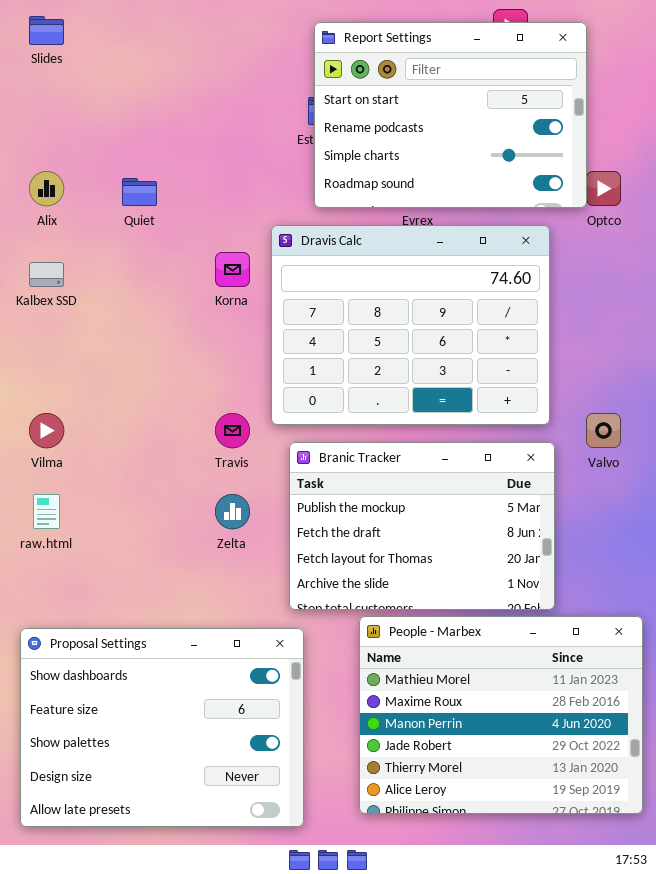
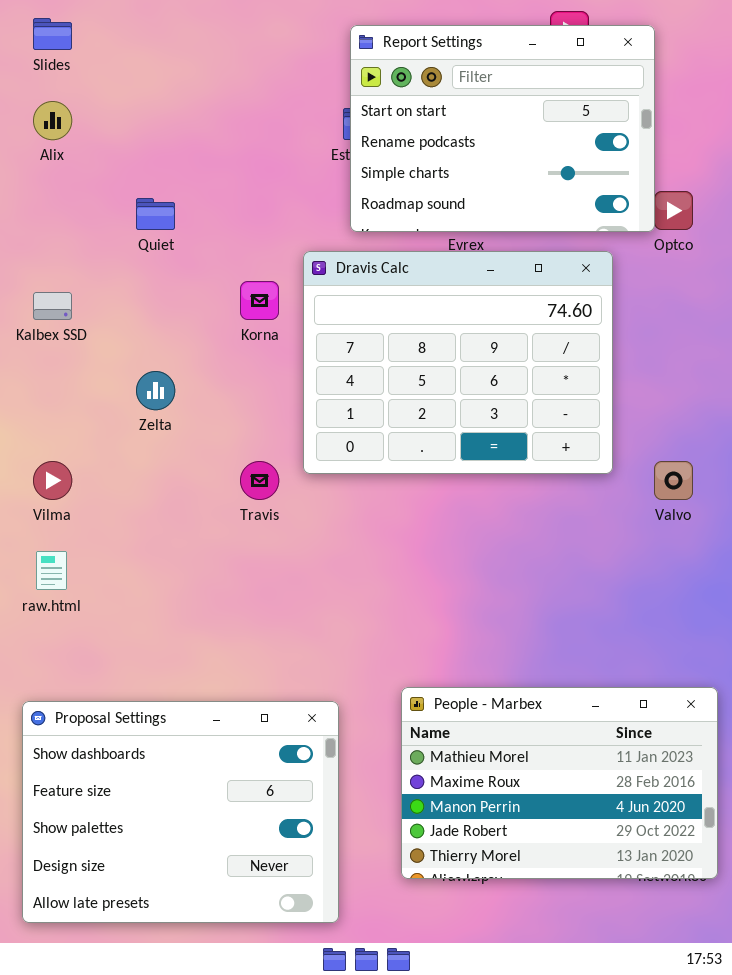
Alix: [29,171,64,206] -> [33,101,72,140], moved
Branic Tracker: [289,442,555,610] -> none, closed
Zelta: [215,494,250,529] -> [136,371,175,410], moved
People - Marbex: [359,616,643,814] -> [401,687,718,879], resized

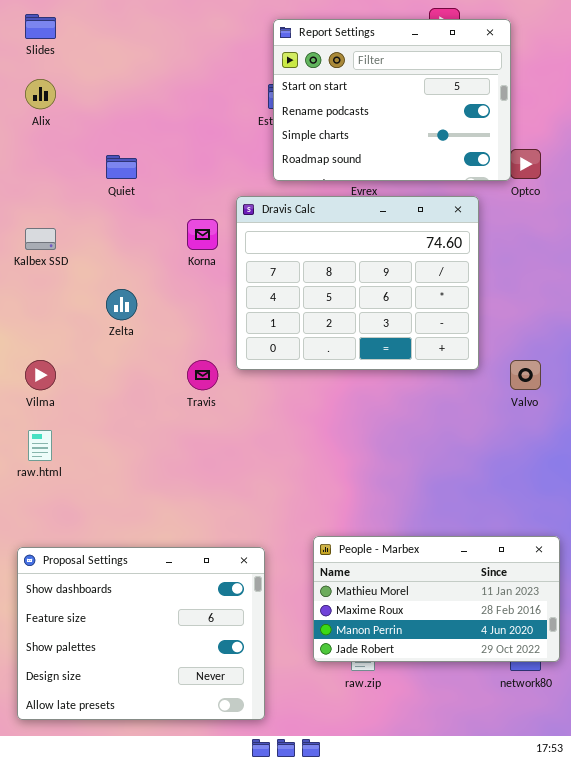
People - Marbex: [401,687,718,879] -> [313,536,560,662], resized

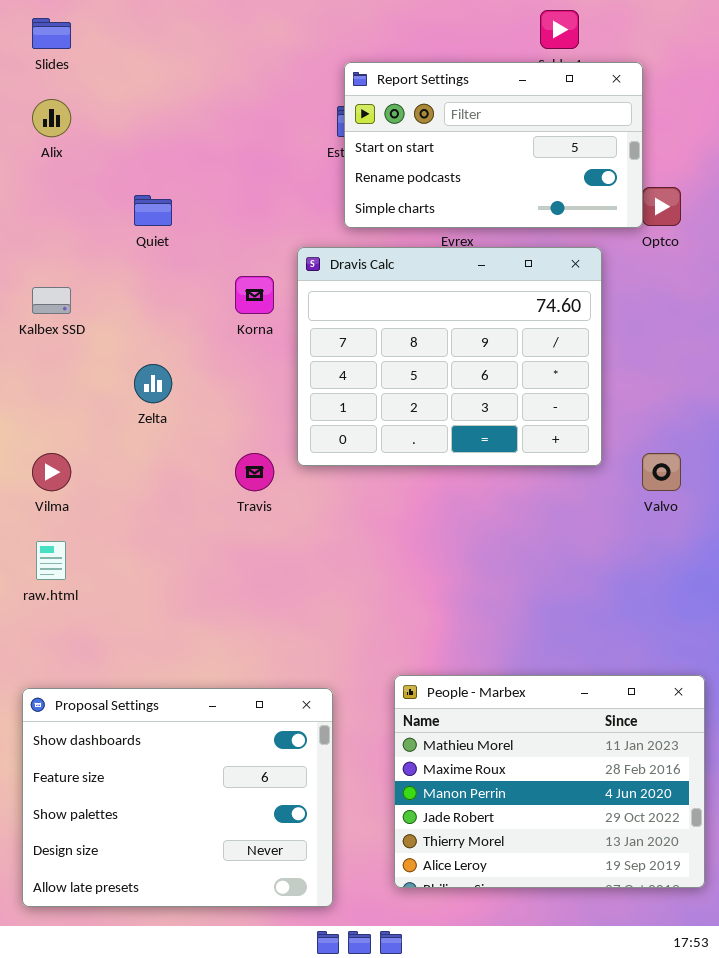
Report Settings: [273,19,511,181] -> [344,62,643,228], resized
People - Marbex: [313,536,560,662] -> [394,675,705,888], resized

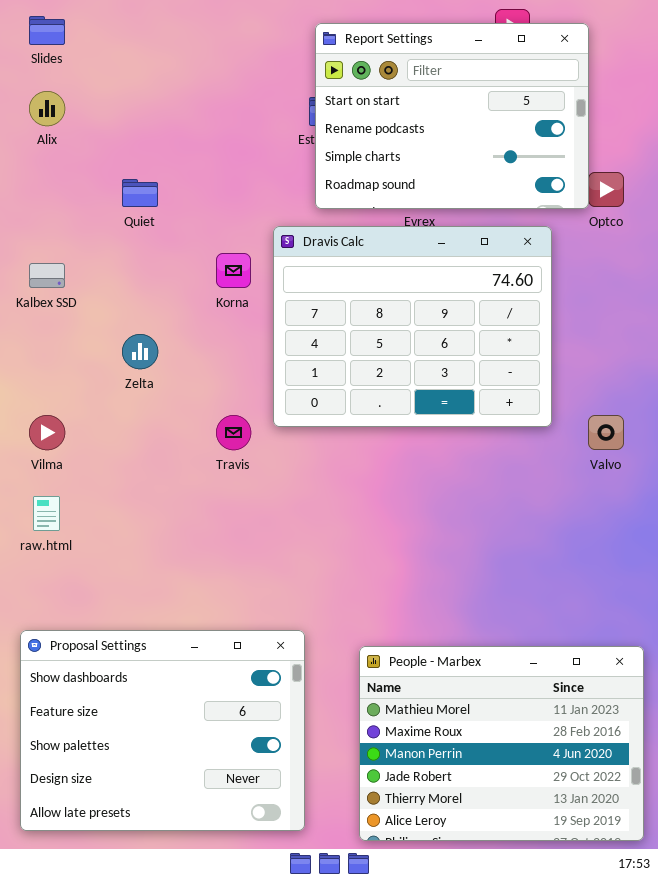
Report Settings: [344,62,643,228] -> [315,23,589,209], resized
People - Marbex: [394,675,705,888] -> [359,646,644,841], moved

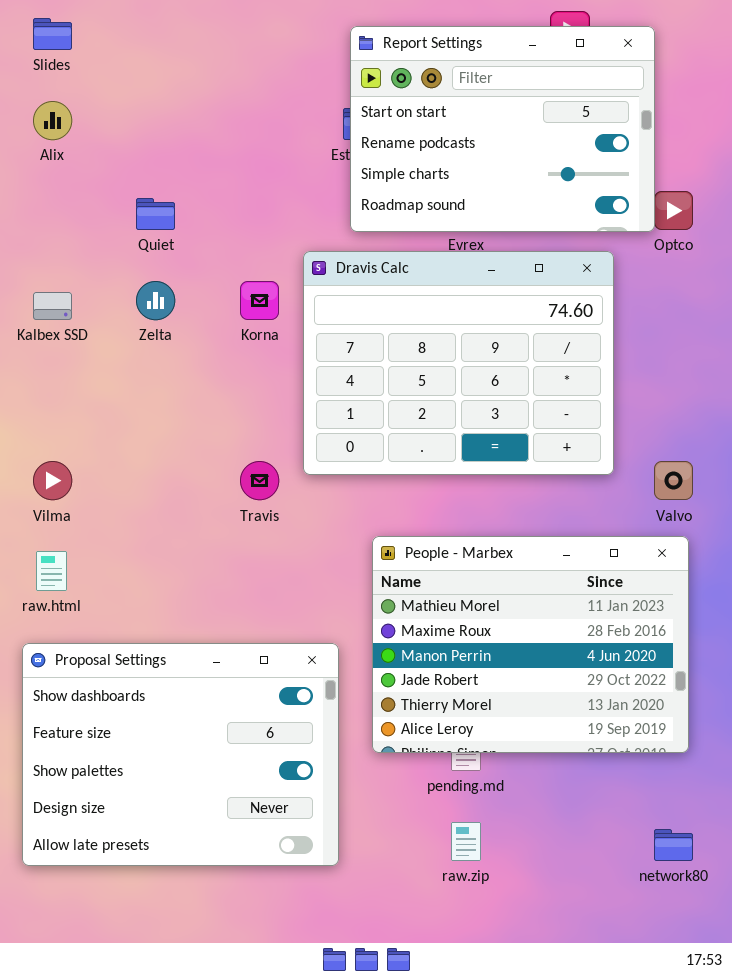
Zelta: [122,334,158,369] -> [136,281,175,320], moved
Proposal Settings: [20,630,305,831] -> [22,643,339,866], moved
People - Marbex: [359,646,644,841] -> [372,536,689,753], moved

